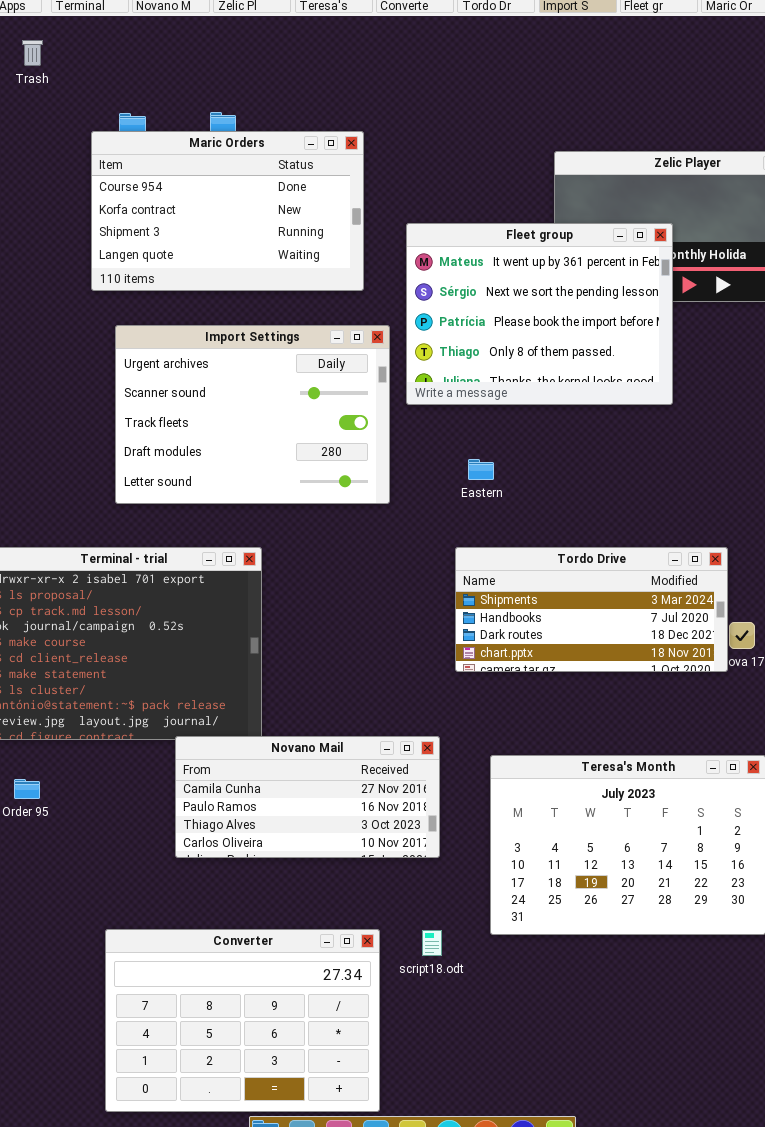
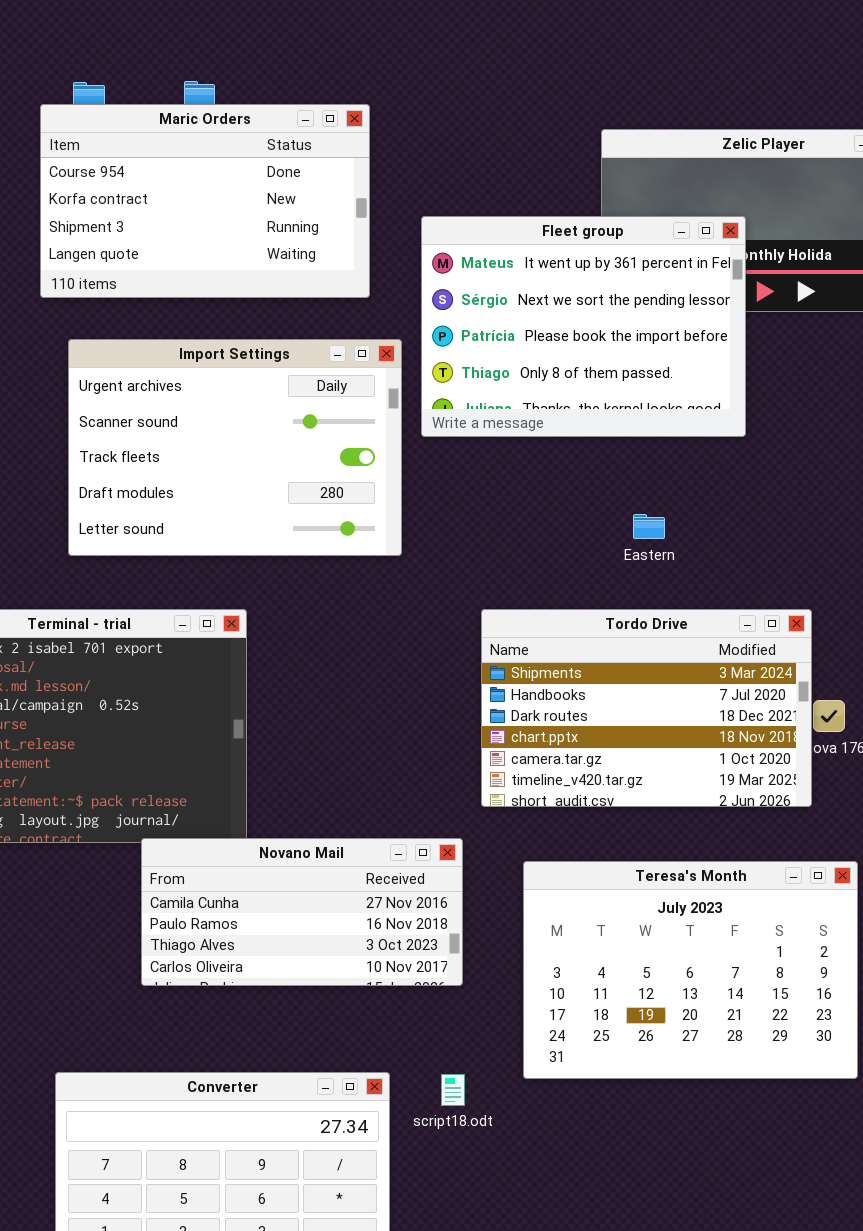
Eastern: [468,459,494,480] -> [633,514,665,539], moved
Tordo Drive: [455,547,728,672] -> [481,609,812,807], resized

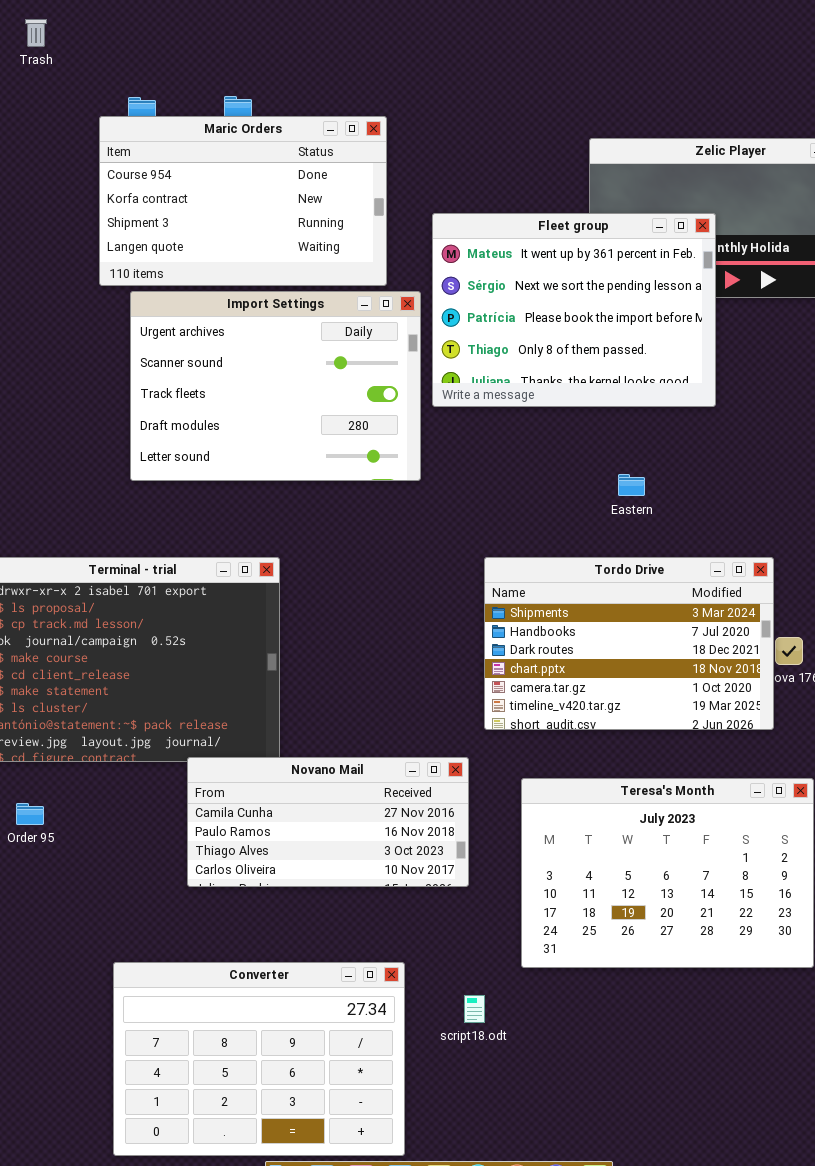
Import Settings: [68,339,402,556] -> [130,291,421,481], moved
script18.odt: [441,1074,465,1106] -> [464,995,485,1023], moved

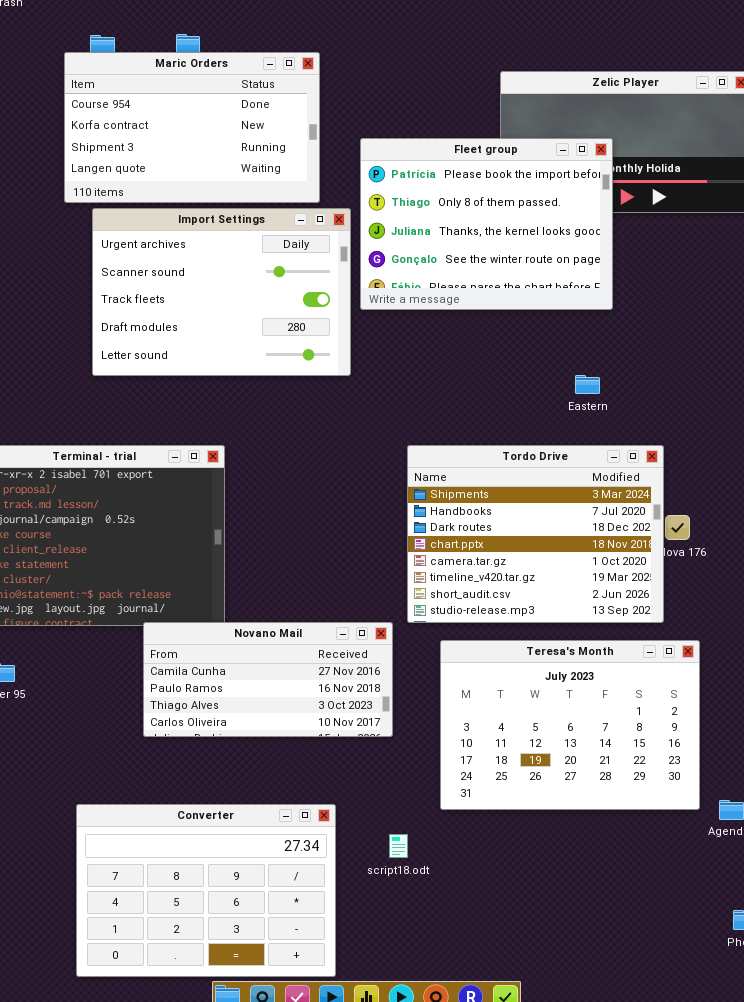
Fleet group: [432,213,716,407] -> [360,138,613,310], scrolled down 2 rows
Eastern: [618,474,645,496] -> [575,375,600,394], moved
Tordo Drive: [484,557,774,730] -> [407,445,664,623], resized

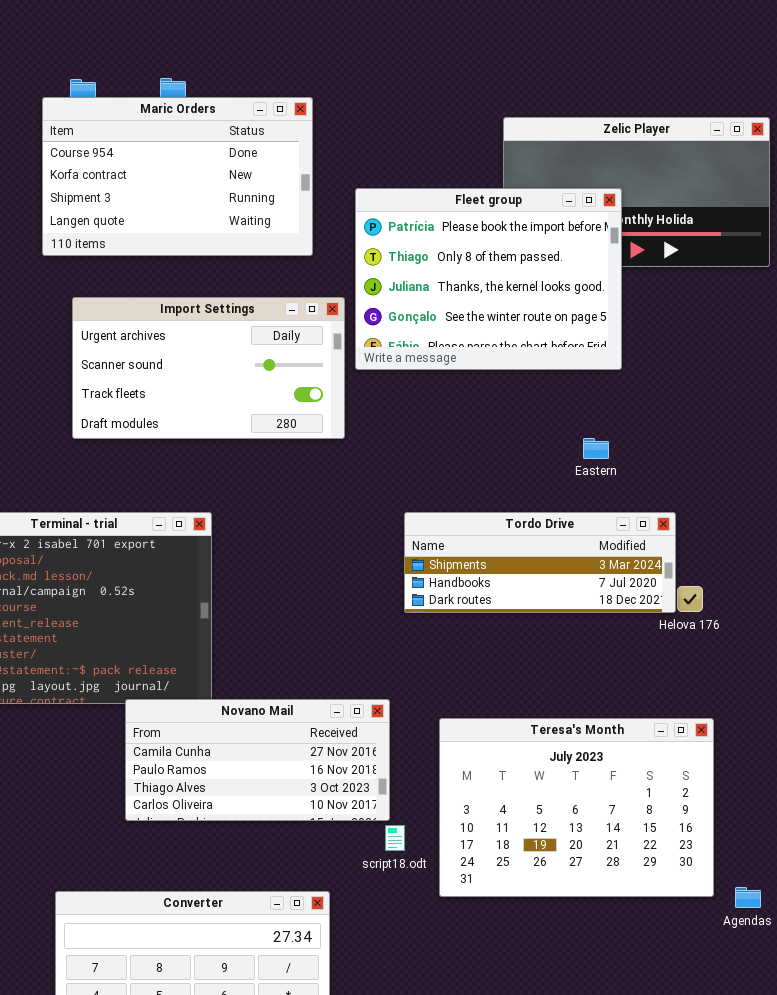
Import Settings: [92,208,351,376] -> [72,297,345,439], resized
Tordo Drive: [407,445,664,623] -> [404,512,676,613], resized
script18.odt: [389,834,408,858] -> [385,825,405,851], moved

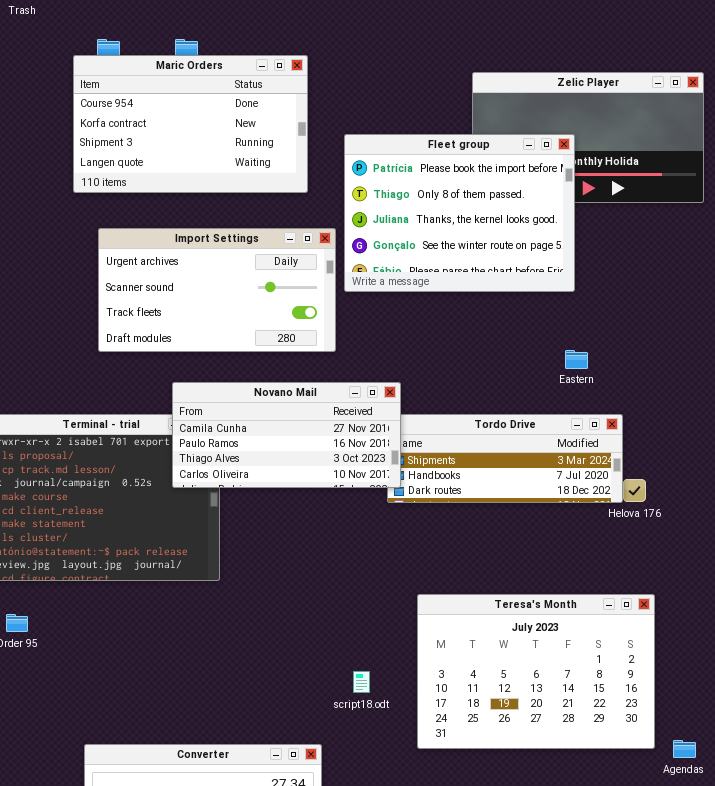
Eastern: [583,438,609,459] -> [565,350,588,369], moved
Novano Mail: [125,699,390,821] -> [172,382,401,488], moved
script18.odt: [385,825,405,851] -> [353,671,370,693], moved

